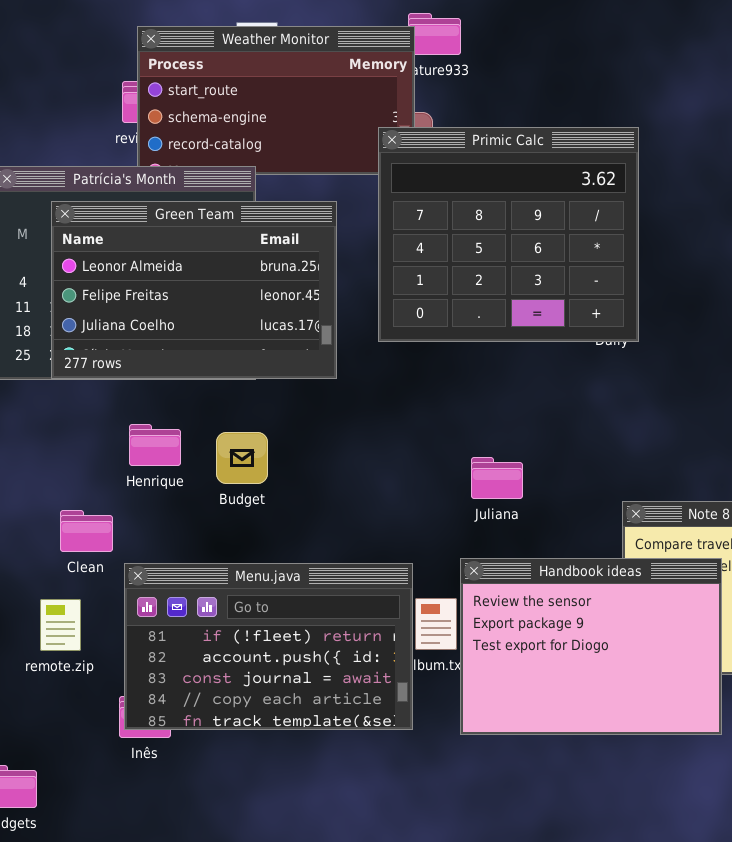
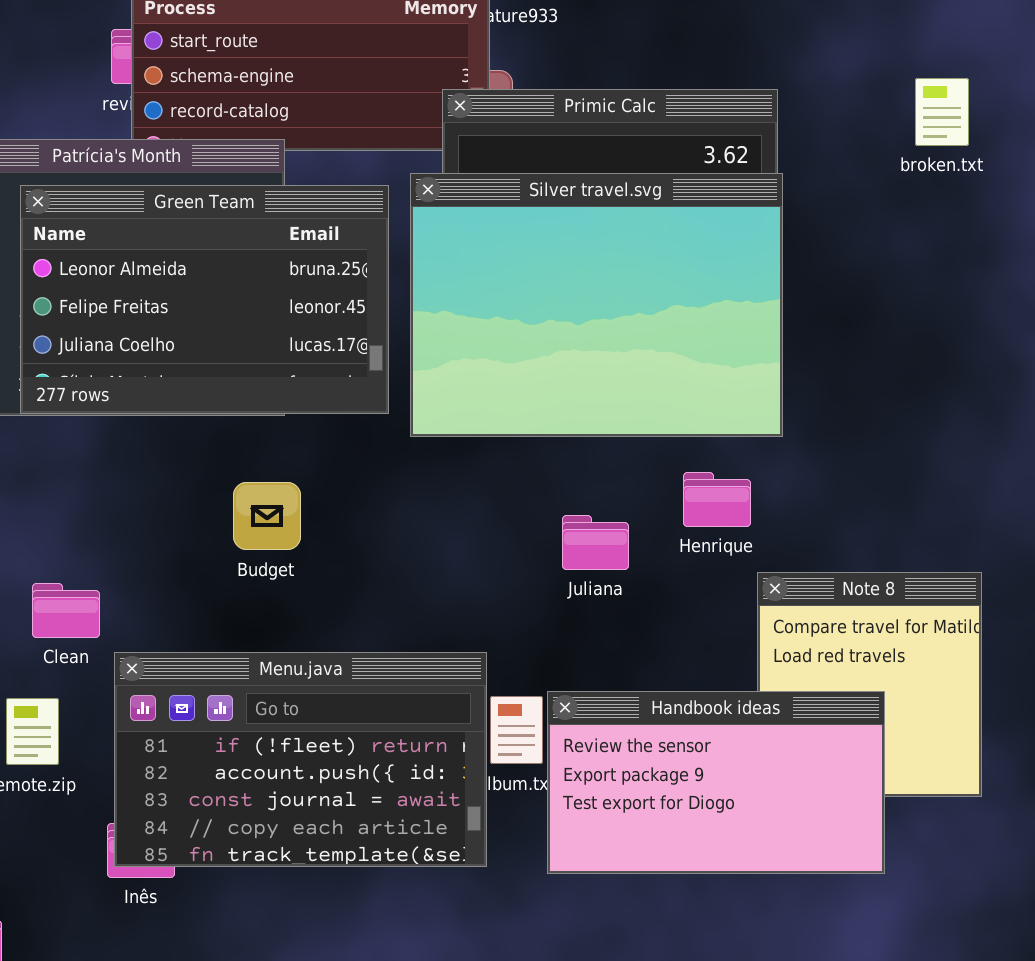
Silver travel.svg: none -> [410,173,783,437], opened
Henrique: [129,424,181,466] -> [683,472,751,527], moved
Handbook ideas: [460,558,722,735] -> [547,691,885,874], resized

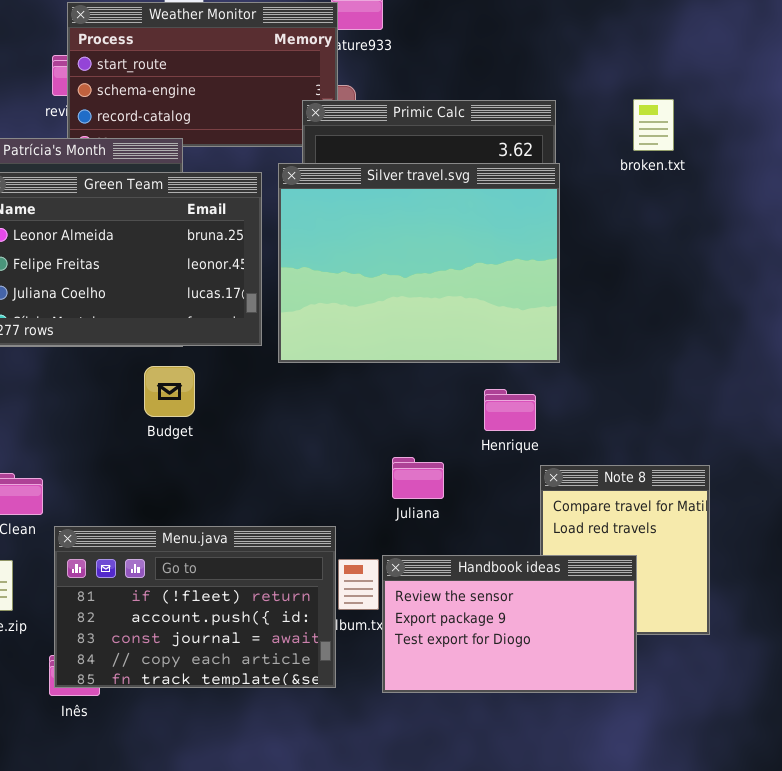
broken.txt: [915,78,969,146] -> [633,99,674,151], moved
Budget: [233,482,301,550] -> [144,366,195,417], moved
Juliana: [562,515,629,570] -> [392,457,444,499], moved

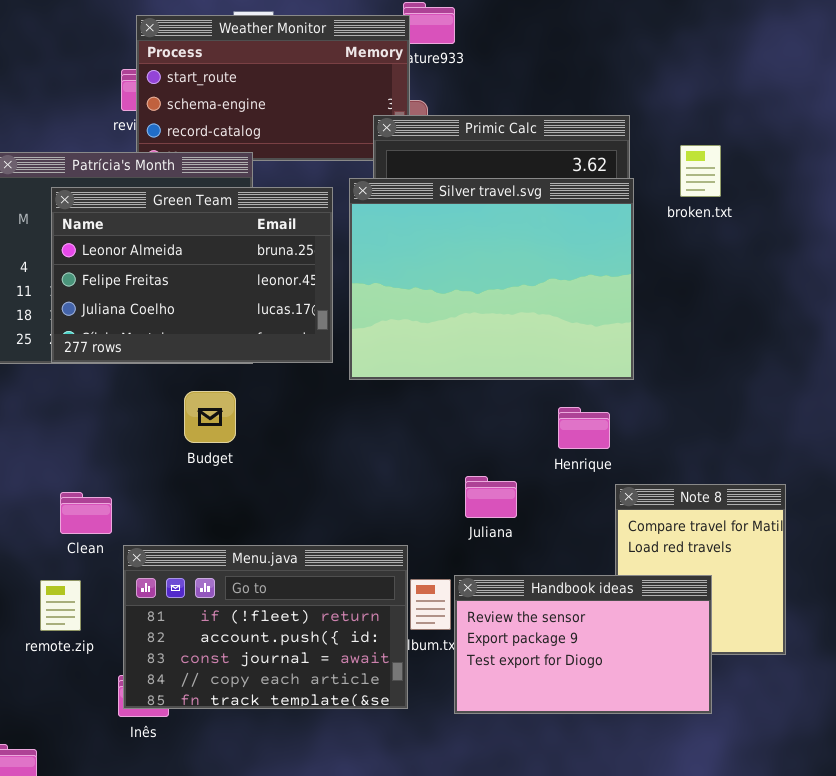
broken.txt: [633,99,674,151] -> [680,145,721,197], moved
Budget: [144,366,195,417] -> [184,391,236,443], moved

